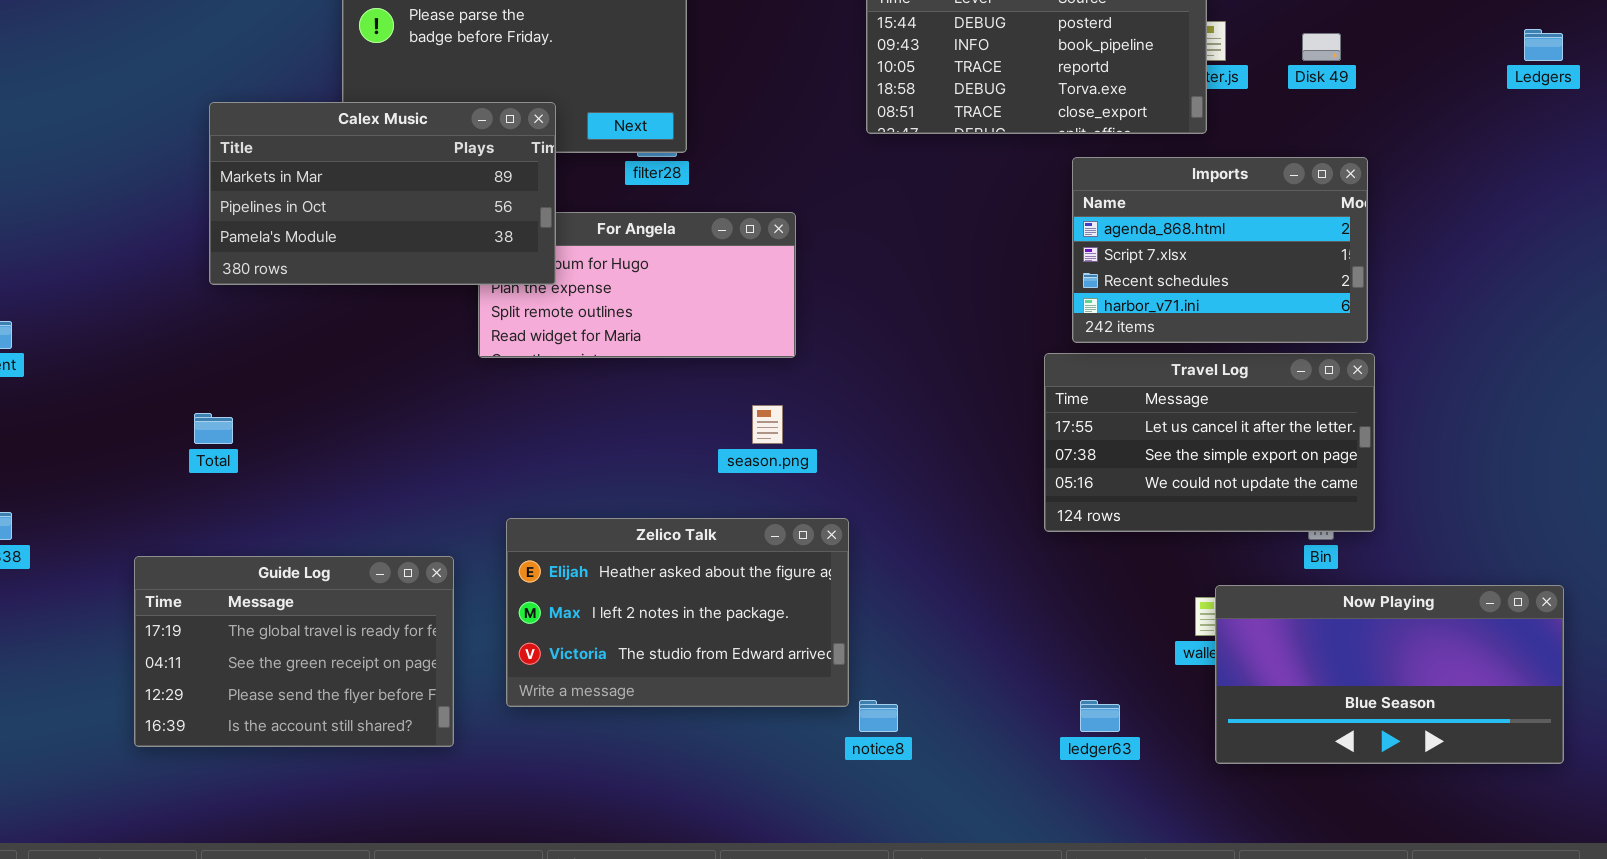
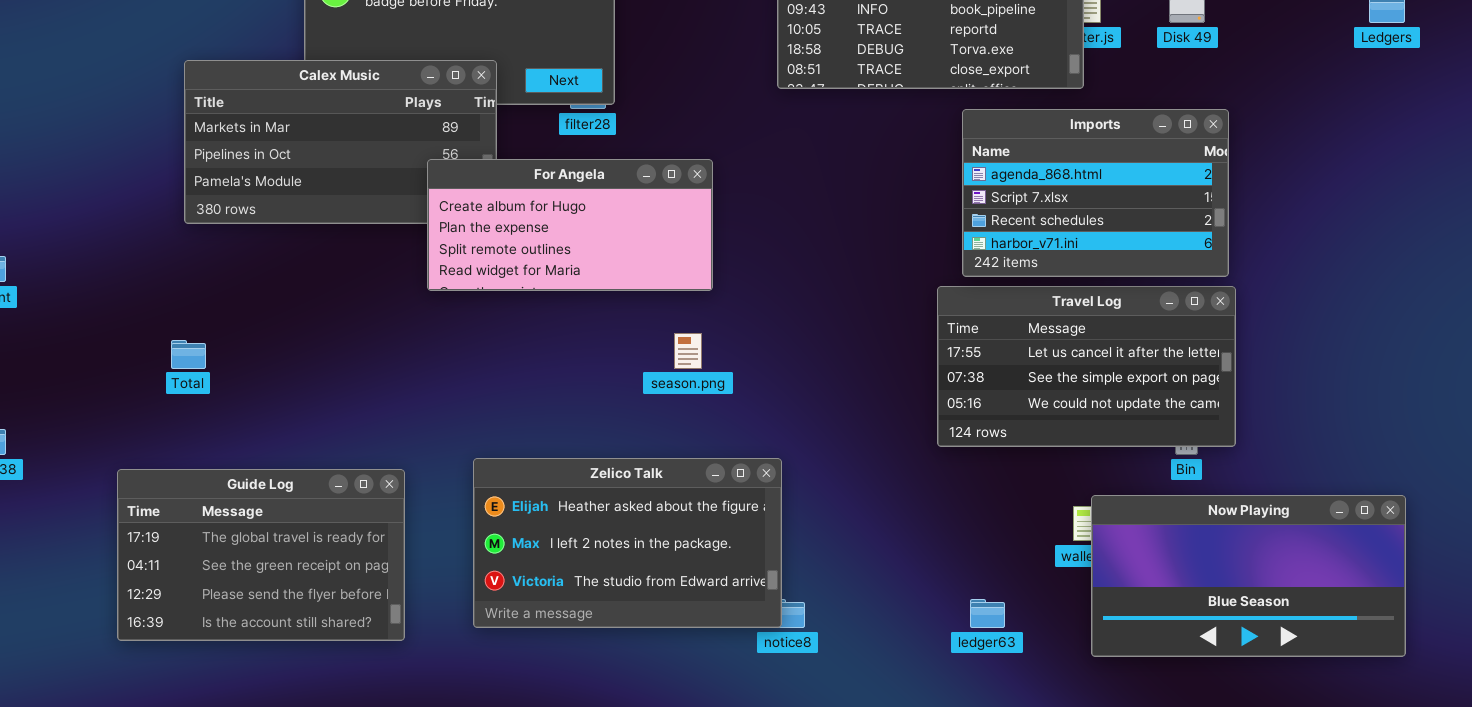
For Angela: [478,212,796,358] -> [427,159,713,291], raised
Zelico Talk: [506,518,849,707] -> [473,458,782,628], moved

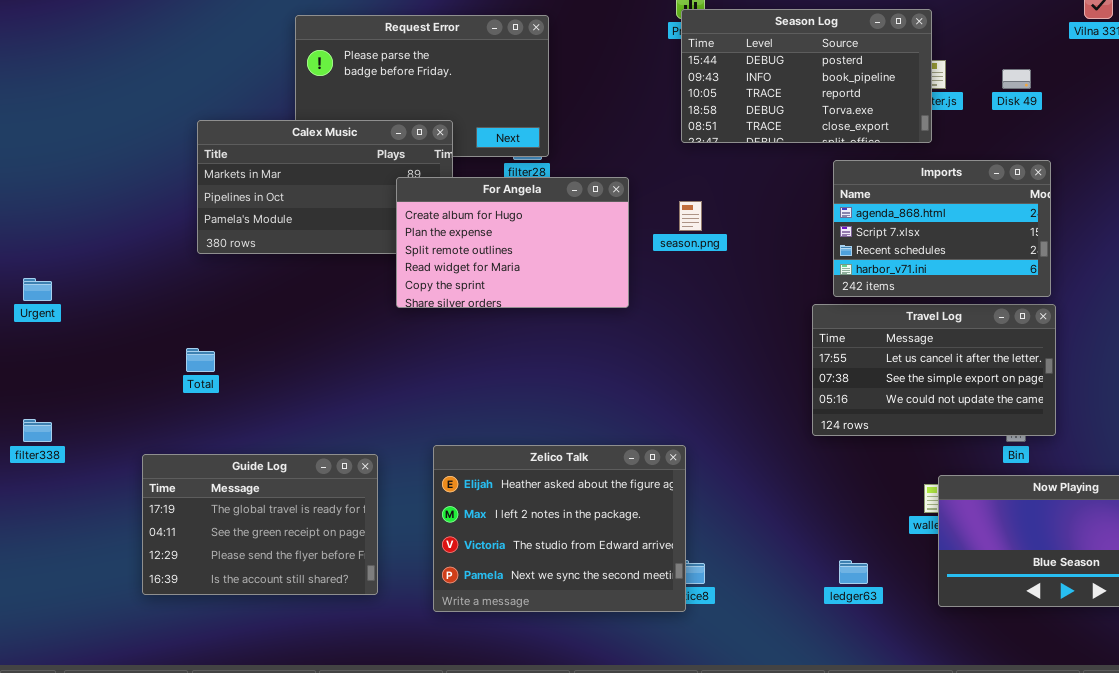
For Angela: [427,159,713,291] -> [396,177,629,308], resized
season.png: [674,333,702,369] -> [679,201,702,231], moved
Zelico Talk: [473,458,782,628] -> [433,445,686,612], resized

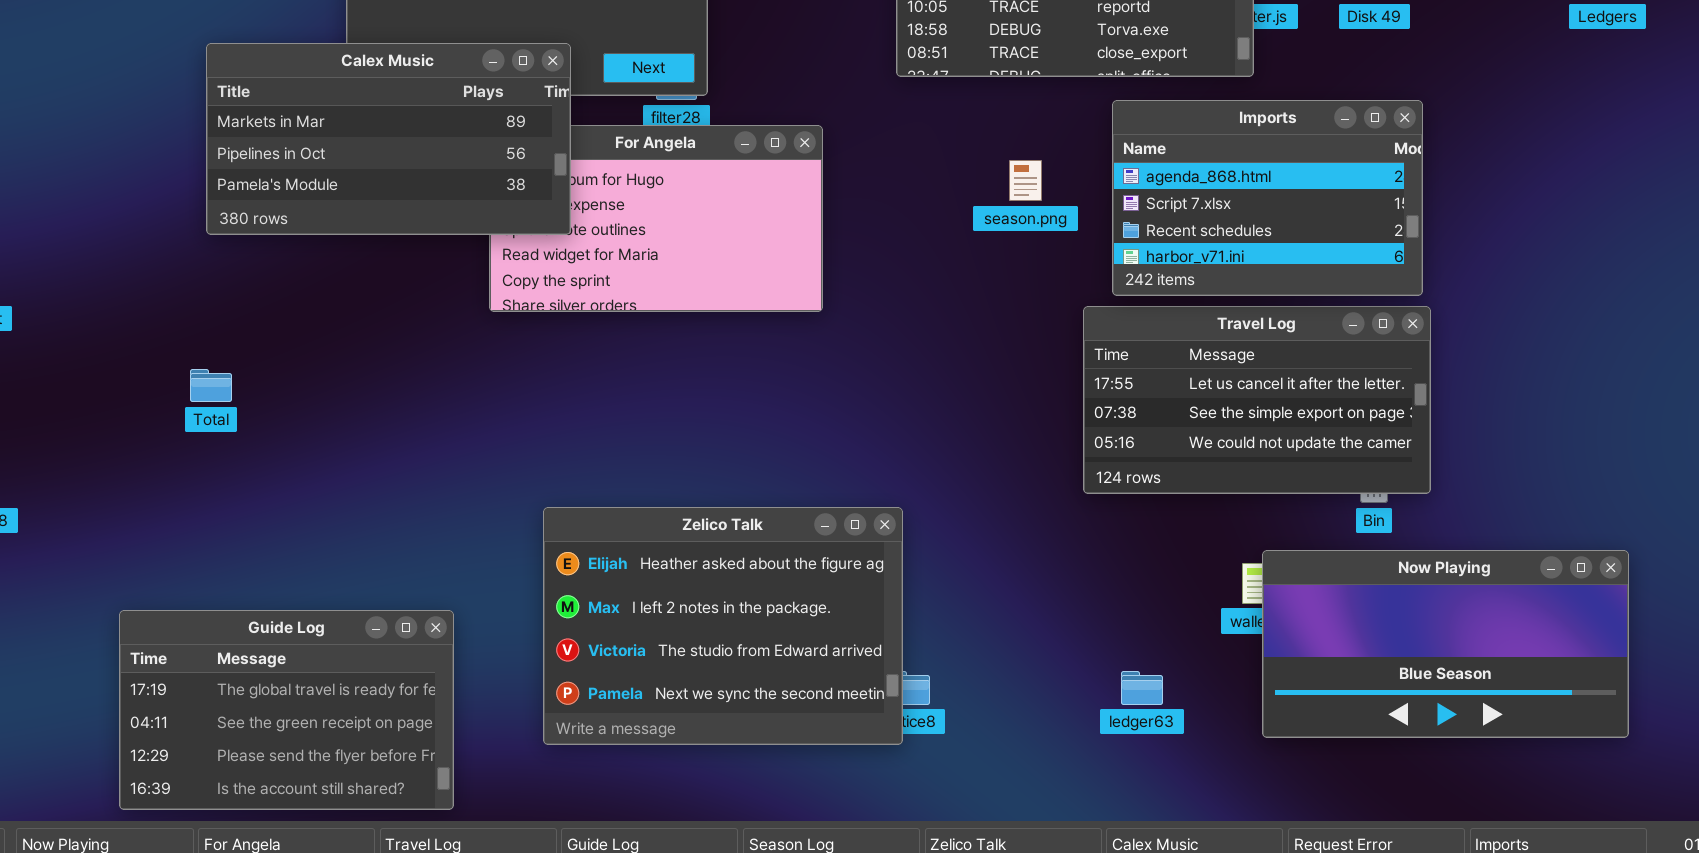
Calex Music: [197,120,453,254] -> [206,43,571,235], raised
season.png: [679,201,702,231] -> [1009,160,1042,201], moved
Guide Log: [142,454,378,595] -> [119,610,454,810], moved

